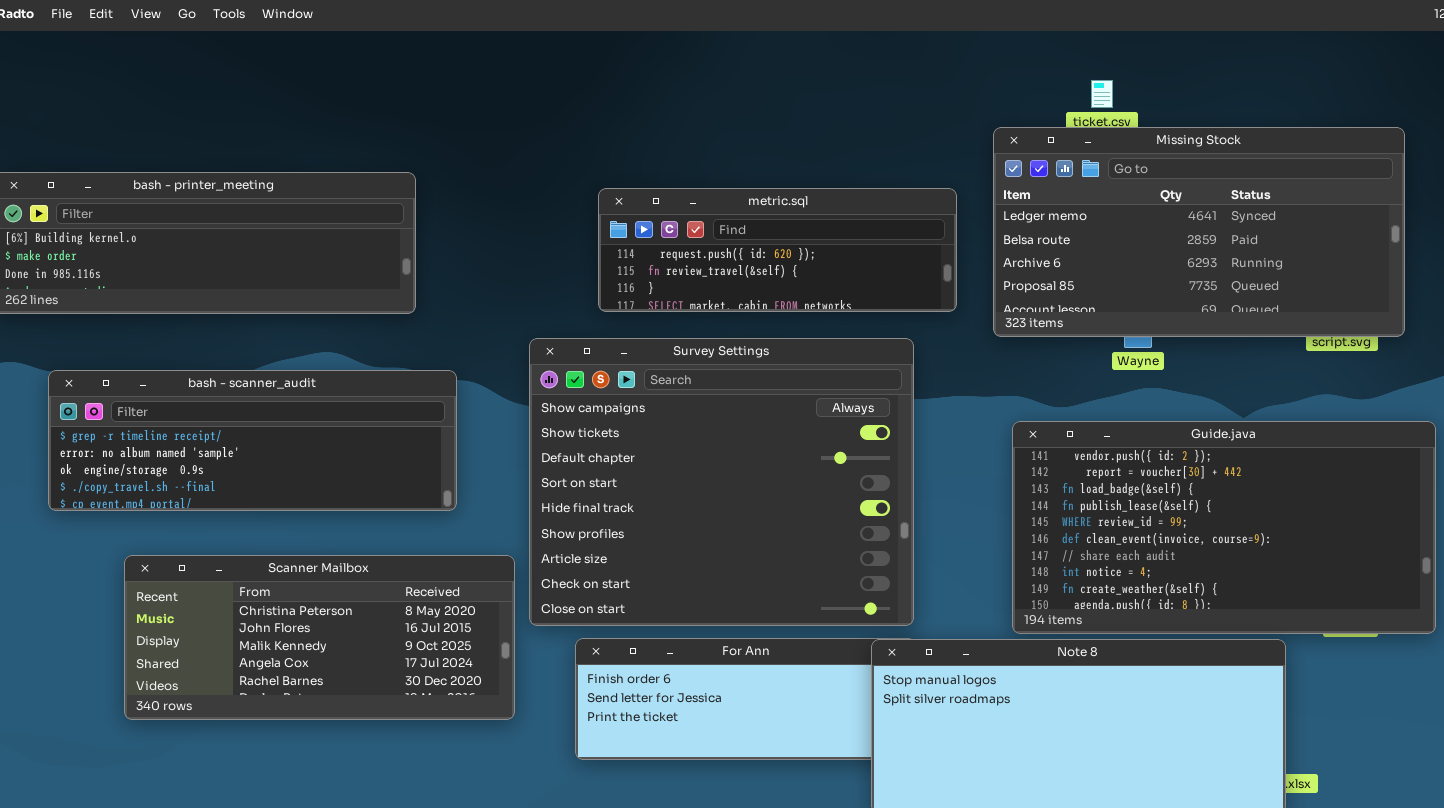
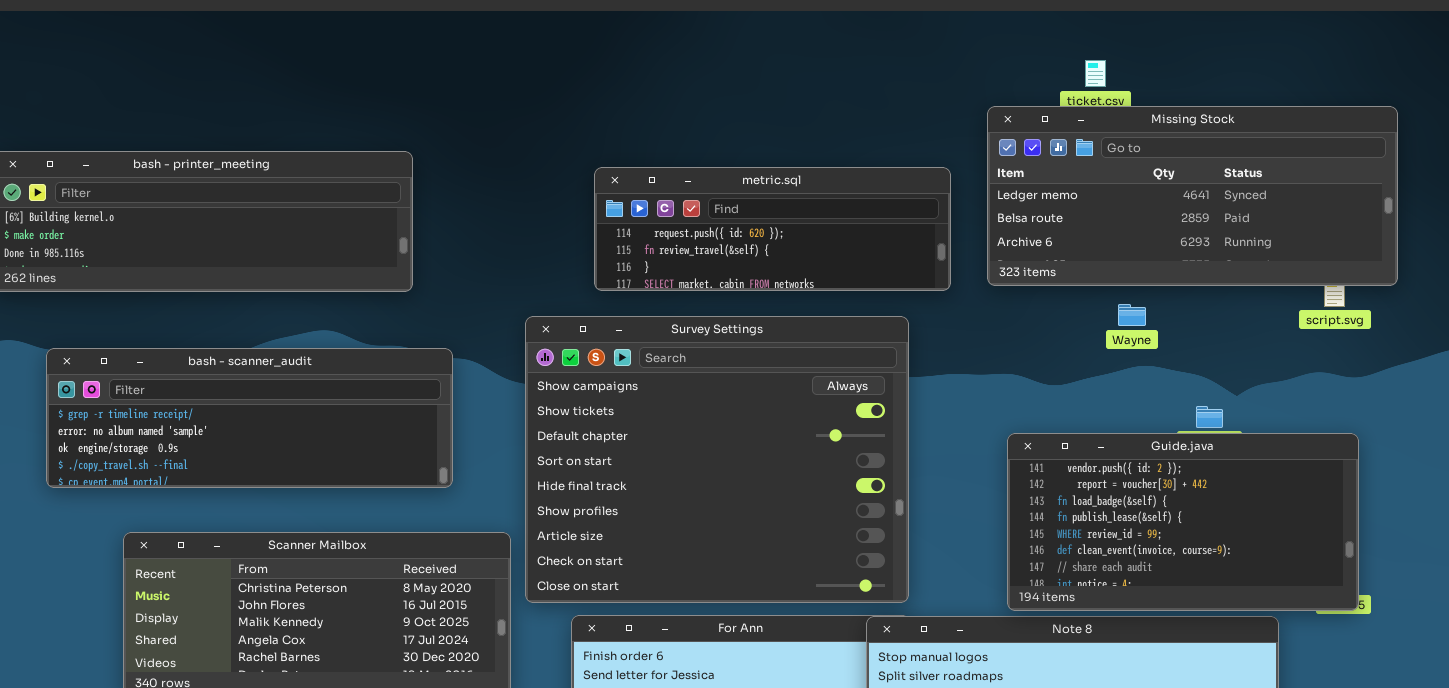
Missing Stock: [993,127,1405,337] -> [987,106,1398,286], resized
Guide.java: [1012,421,1436,634] -> [1007,433,1359,611], resized

